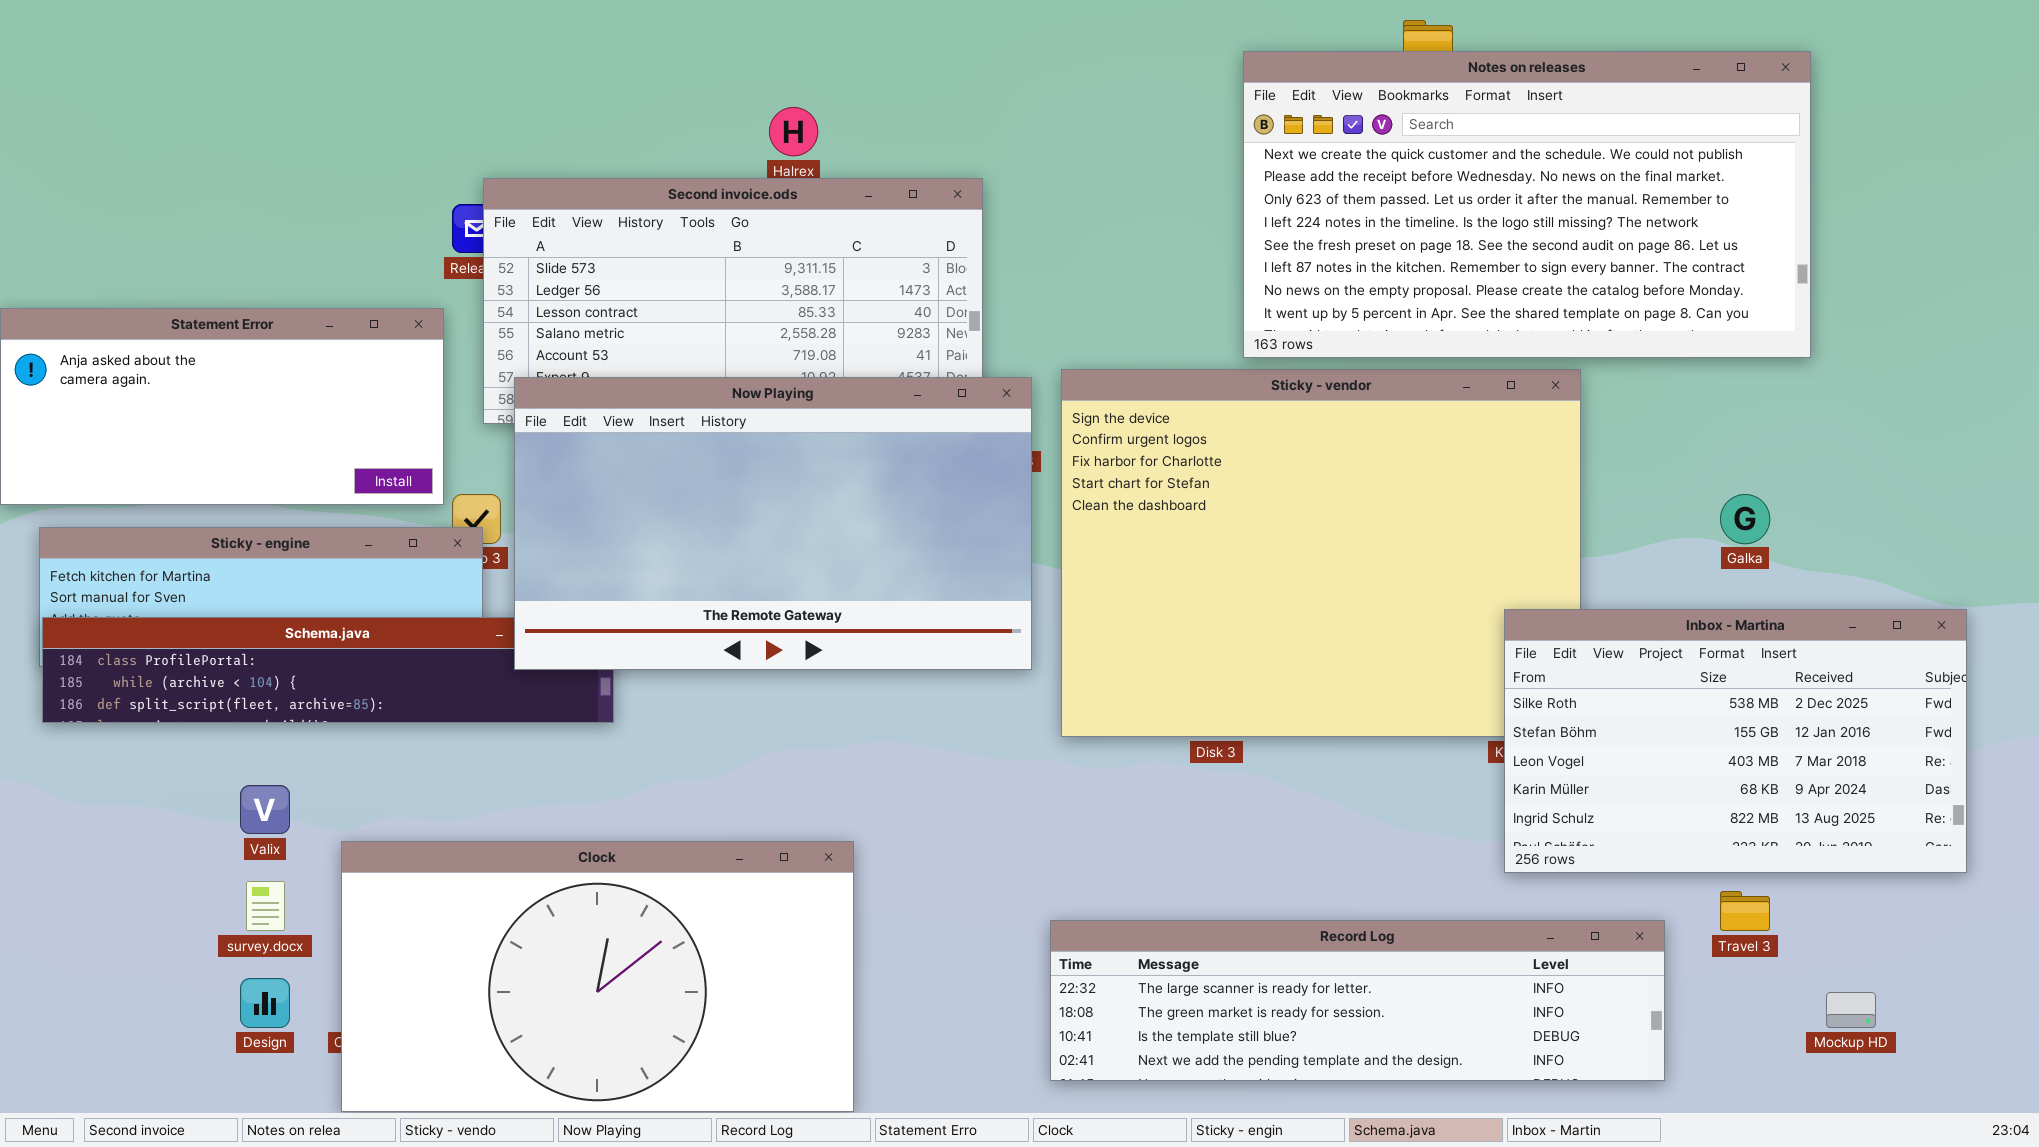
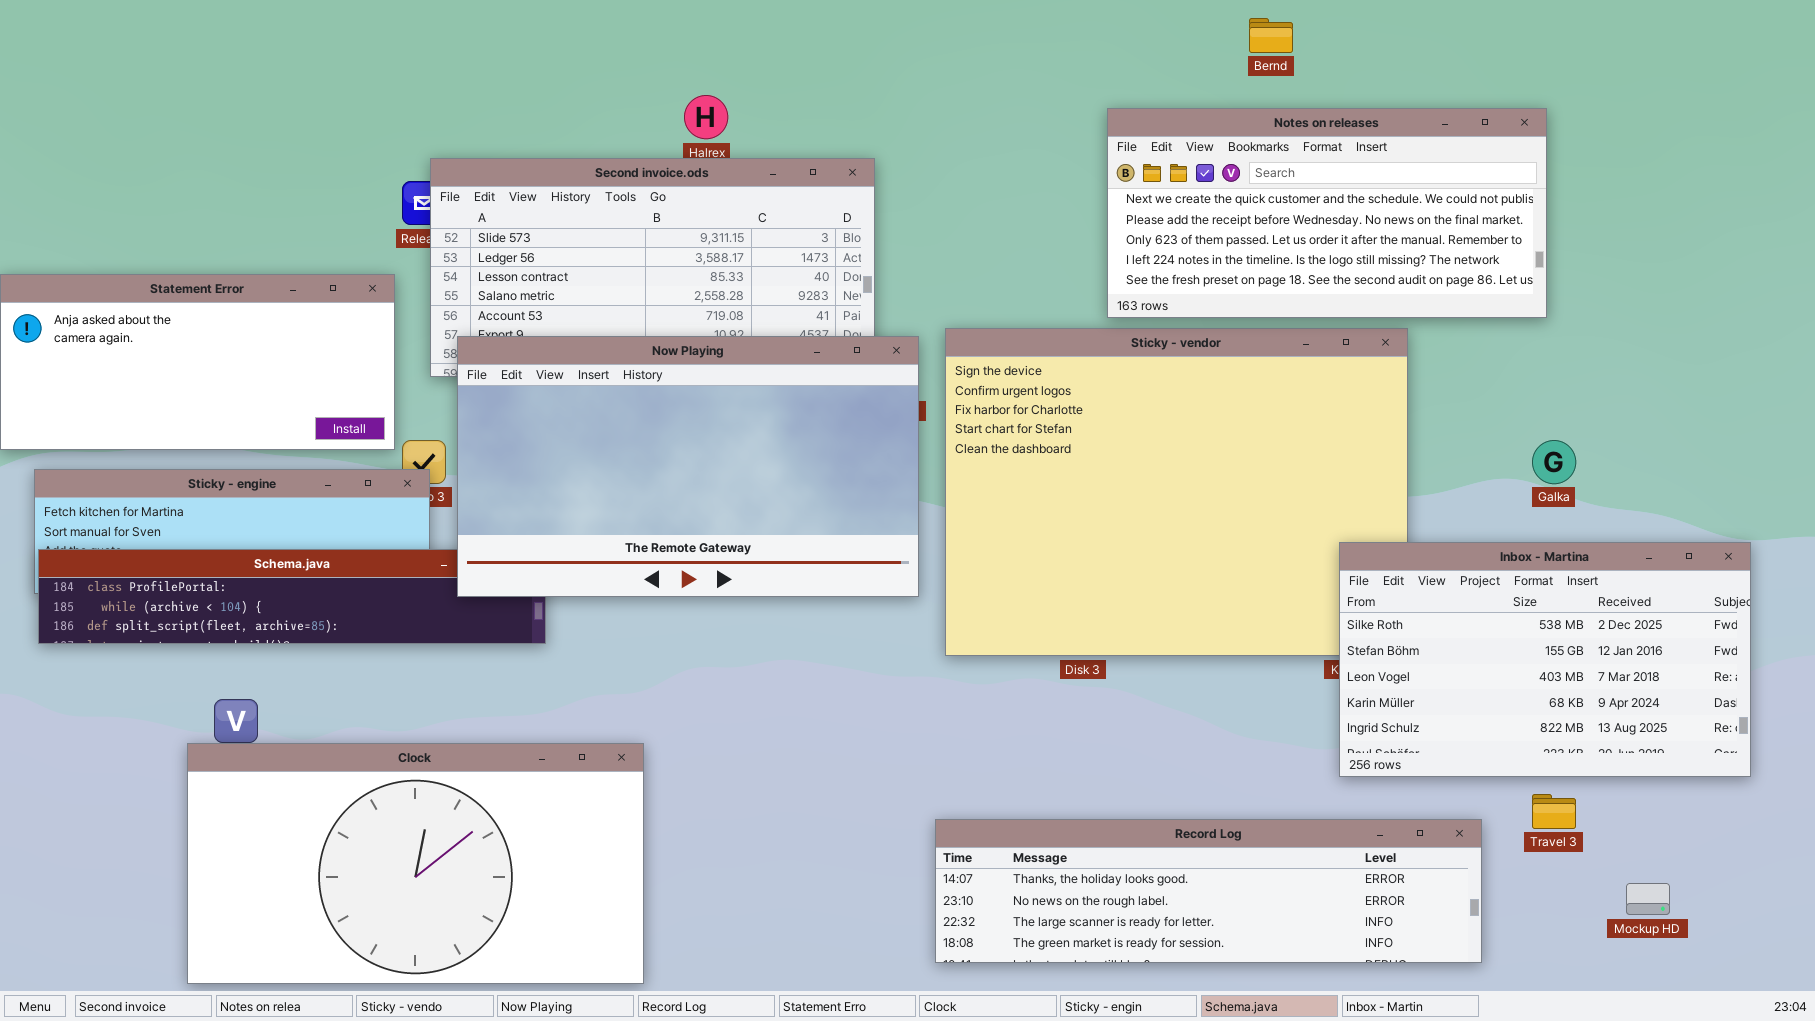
Notes on releases: [1243,51,1811,358] -> [1107,108,1547,318], resized
Clock: [341,841,854,1112] -> [187,743,644,984], moved
Record Log: [1050,920,1665,1081] -> [935,819,1482,963], scrolled up 2 rows

